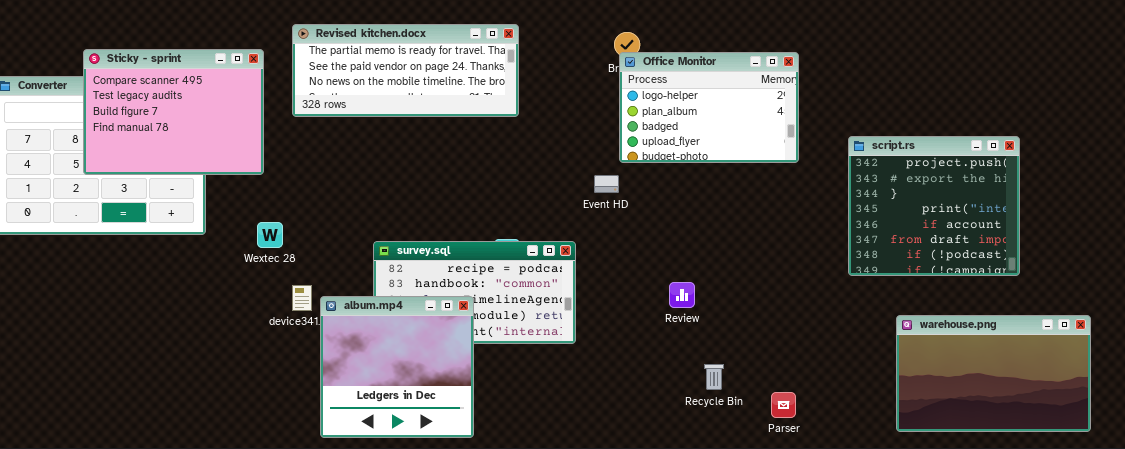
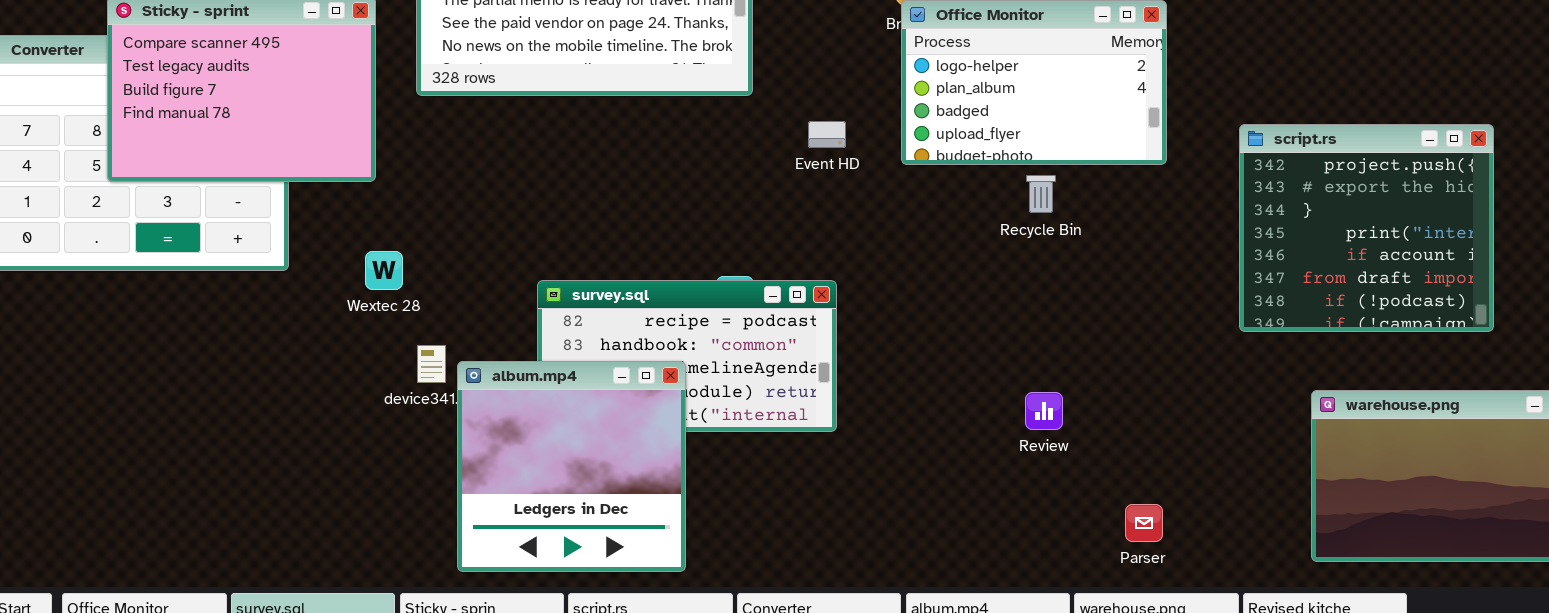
Event HD: [594,175,619,193] -> [808,121,846,148], moved
Review: [669,282,695,308] -> [1025,392,1063,430], moved
Recycle Bin: [704,364,724,390] -> [1026,175,1056,213], moved

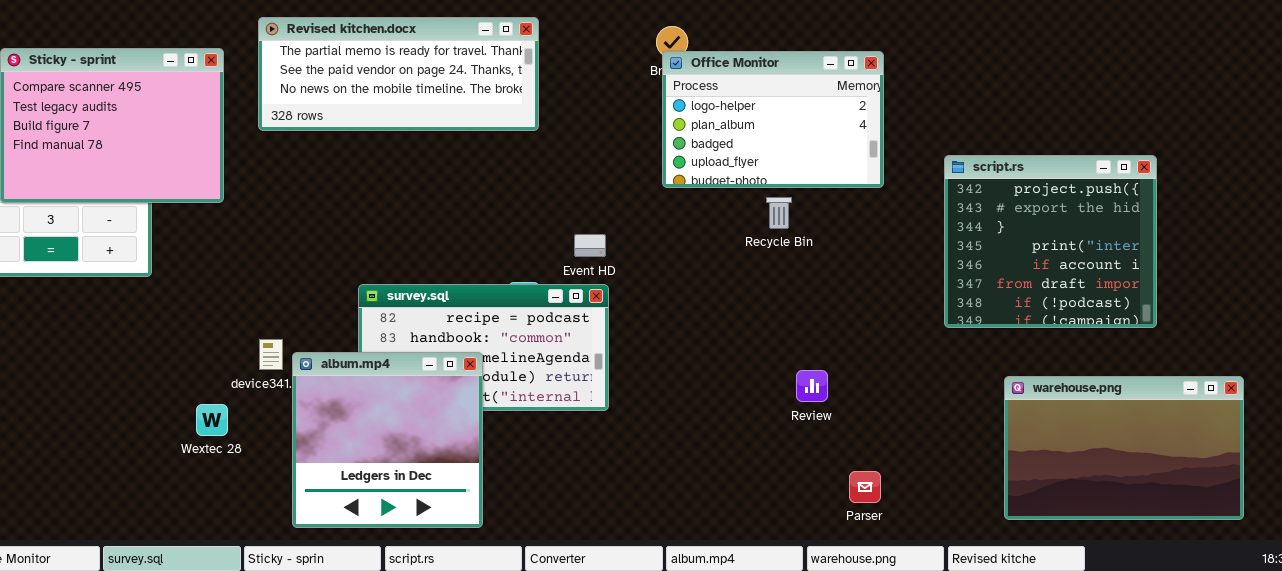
Event HD: [808,121,846,148] -> [574,234,606,257], moved
Wextec 28: [365,251,403,290] -> [196,404,228,436], moved
Review: [1025,392,1063,430] -> [796,370,828,402], moved

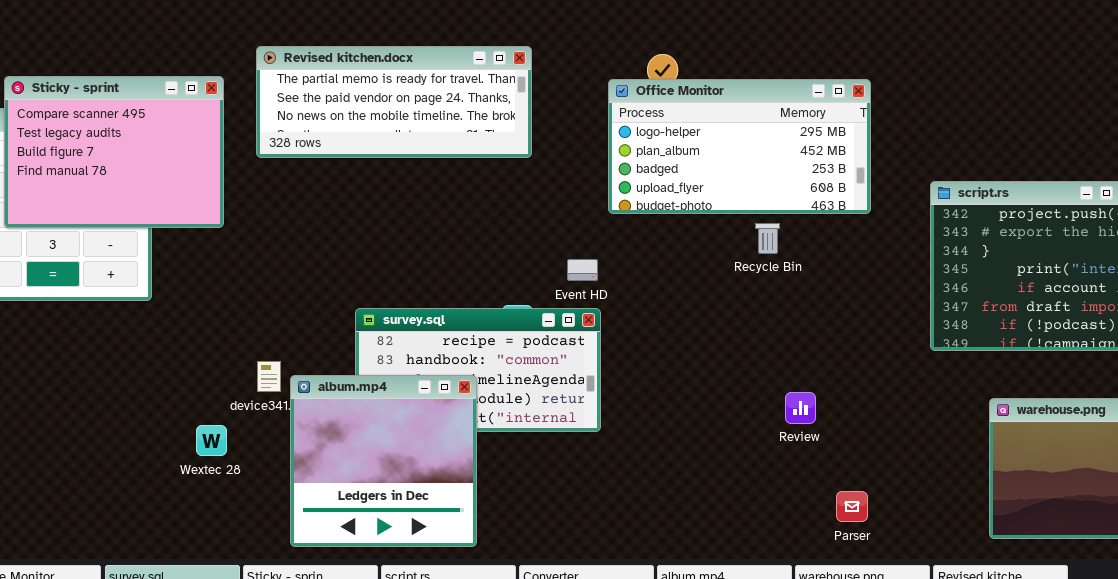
Office Monitor: [662,51,884,188] -> [608,79,871,214], resized

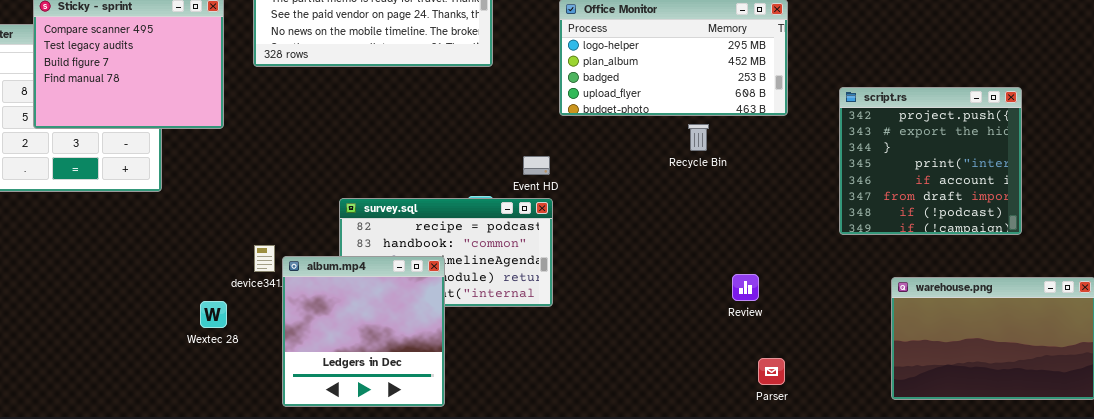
Review: [785,392,816,424] -> [732,274,759,301], moved

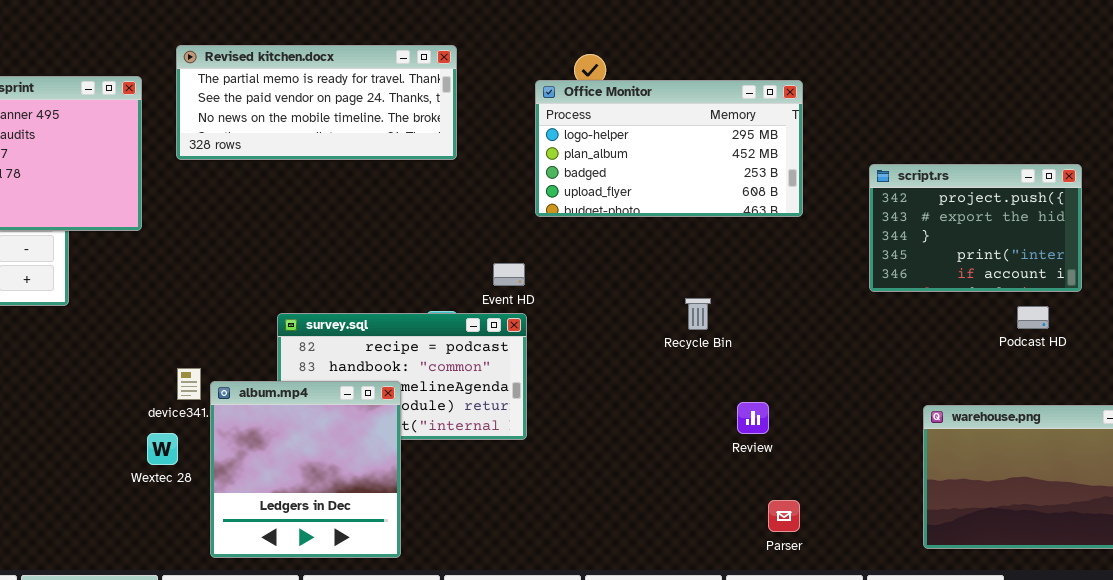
script.rs: [839,87,1022,235] -> [869,164,1082,292], moved, resized
Recycle Bin: [688,124,709,151] -> [685,298,711,330], moved
Wextec 28: [200,301,227,328] -> [147,433,178,465], moved

